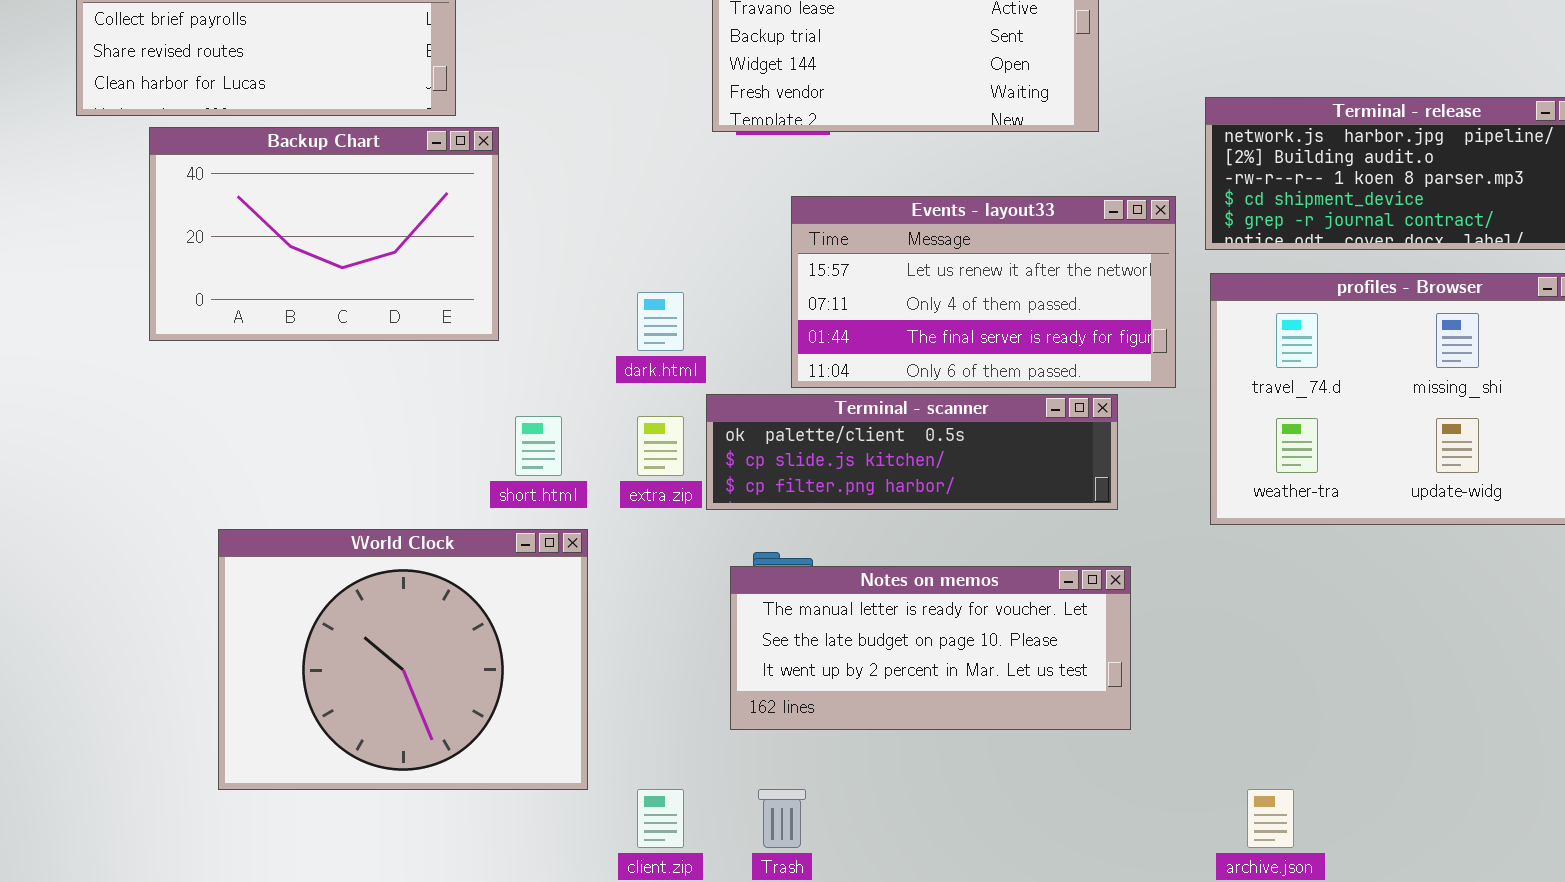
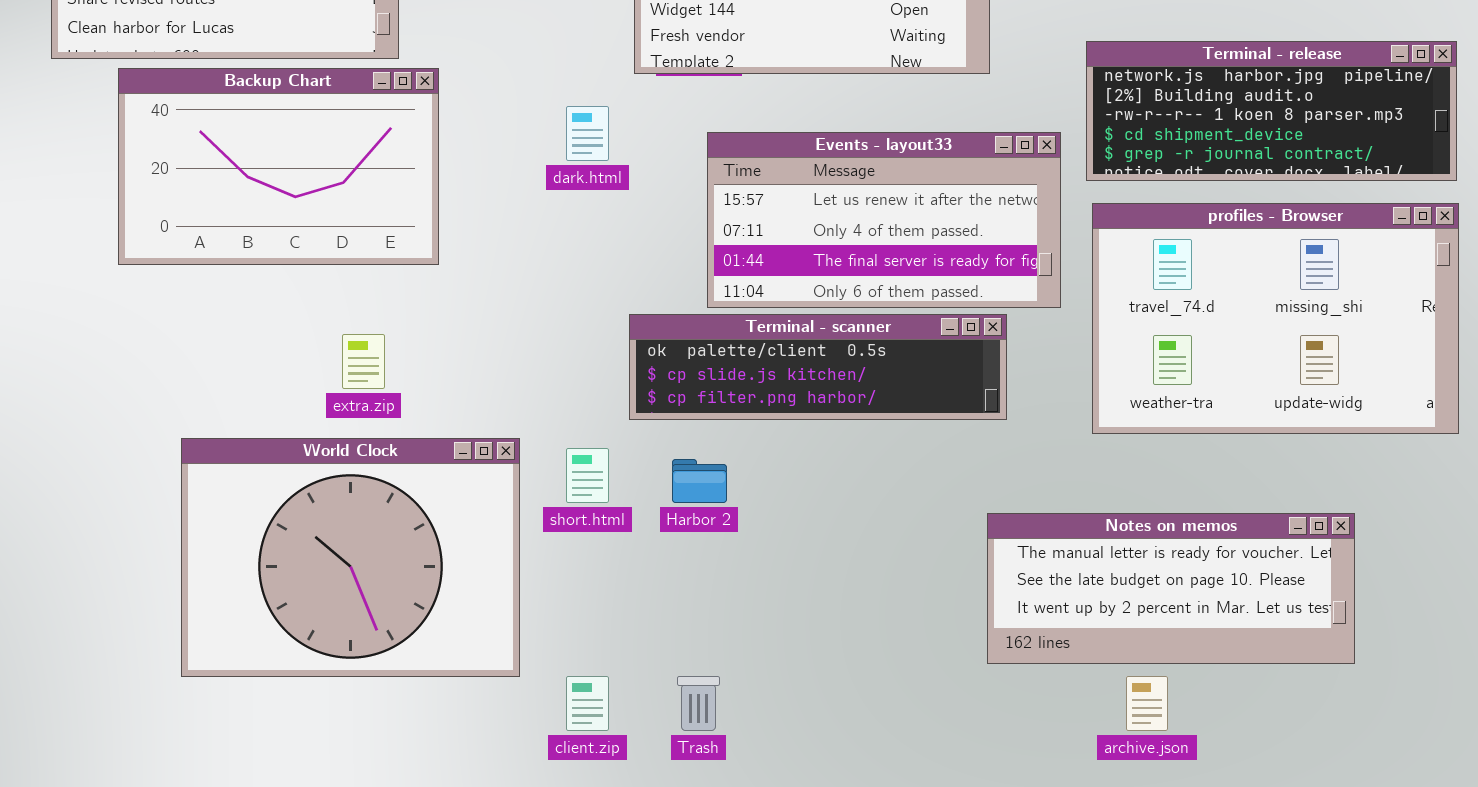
dark.html: [637,292,684,351] -> [566,106,609,161], moved
short.html: [515,416,562,476] -> [566,448,609,503], moved
extra.zip: [637,416,684,476] -> [342,334,385,389], moved
Notes on memos: [730,566,1131,730] -> [987,513,1355,664], moved

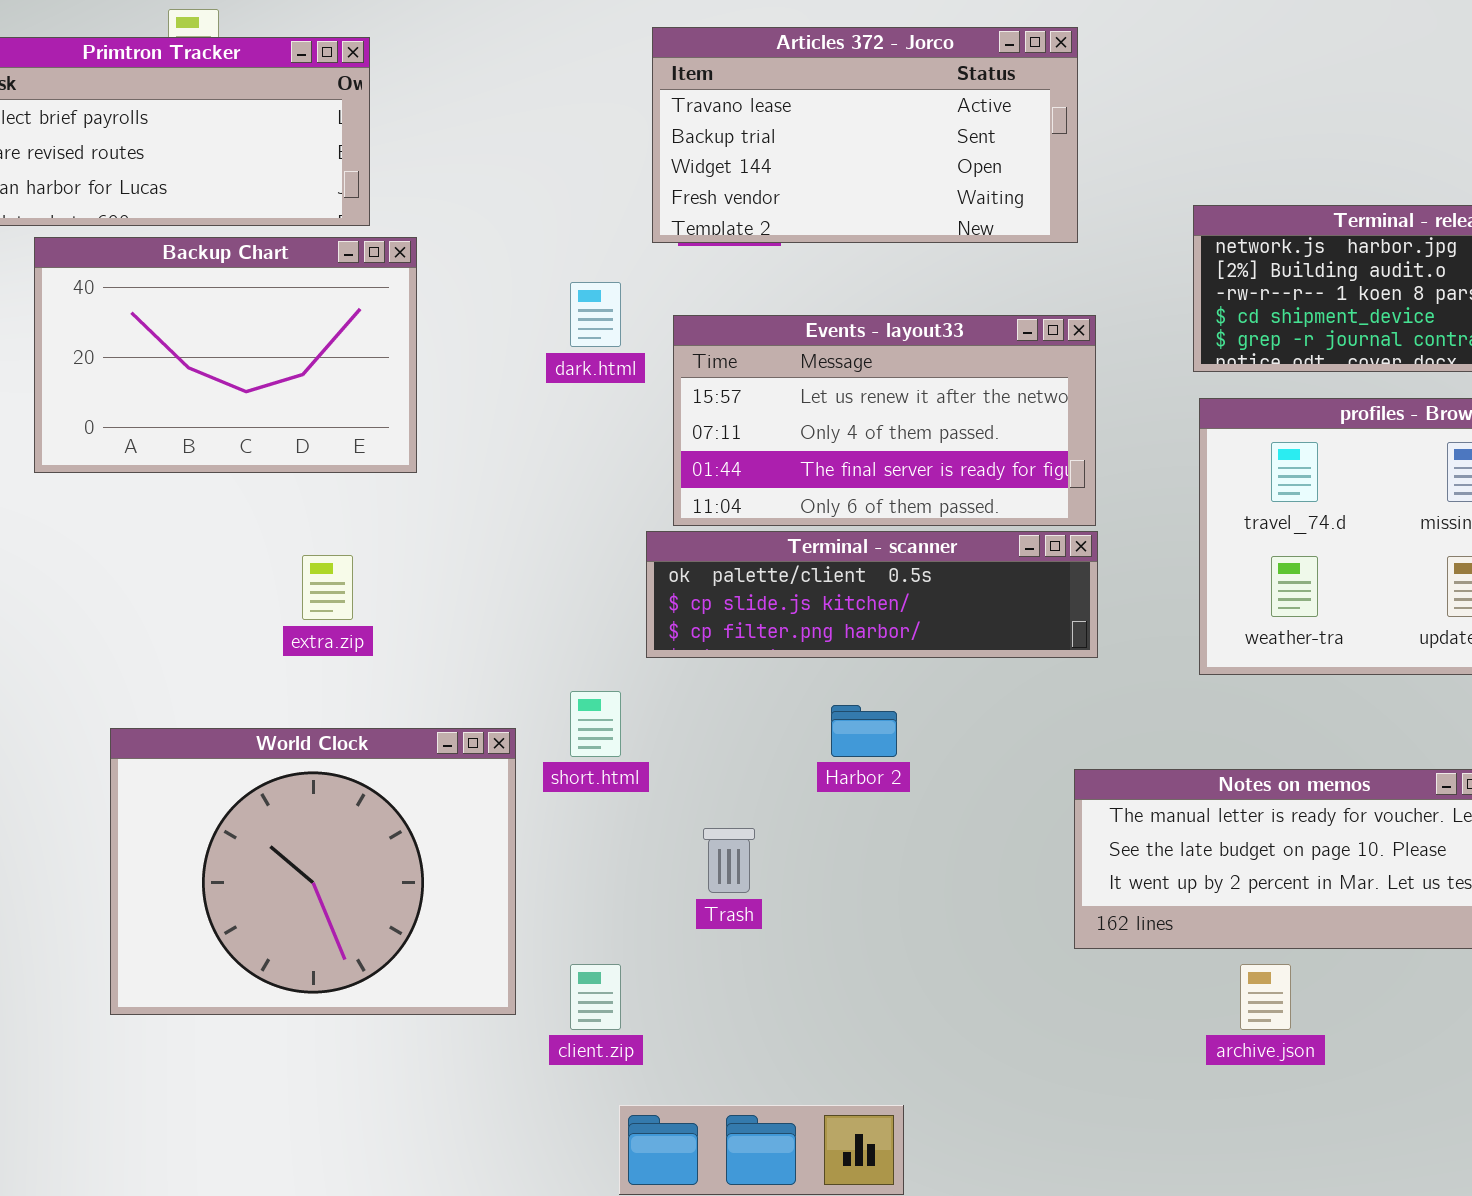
Events - layout33: [707,132,1061,308] -> [673,315,1096,526], moved
World Clock: [181,438,520,677] -> [110,728,516,1015], moved
Harbor 2: [672,459,727,503] -> [831,705,897,757], moved
Trash: [677,676,720,731] -> [703,828,755,893], moved

